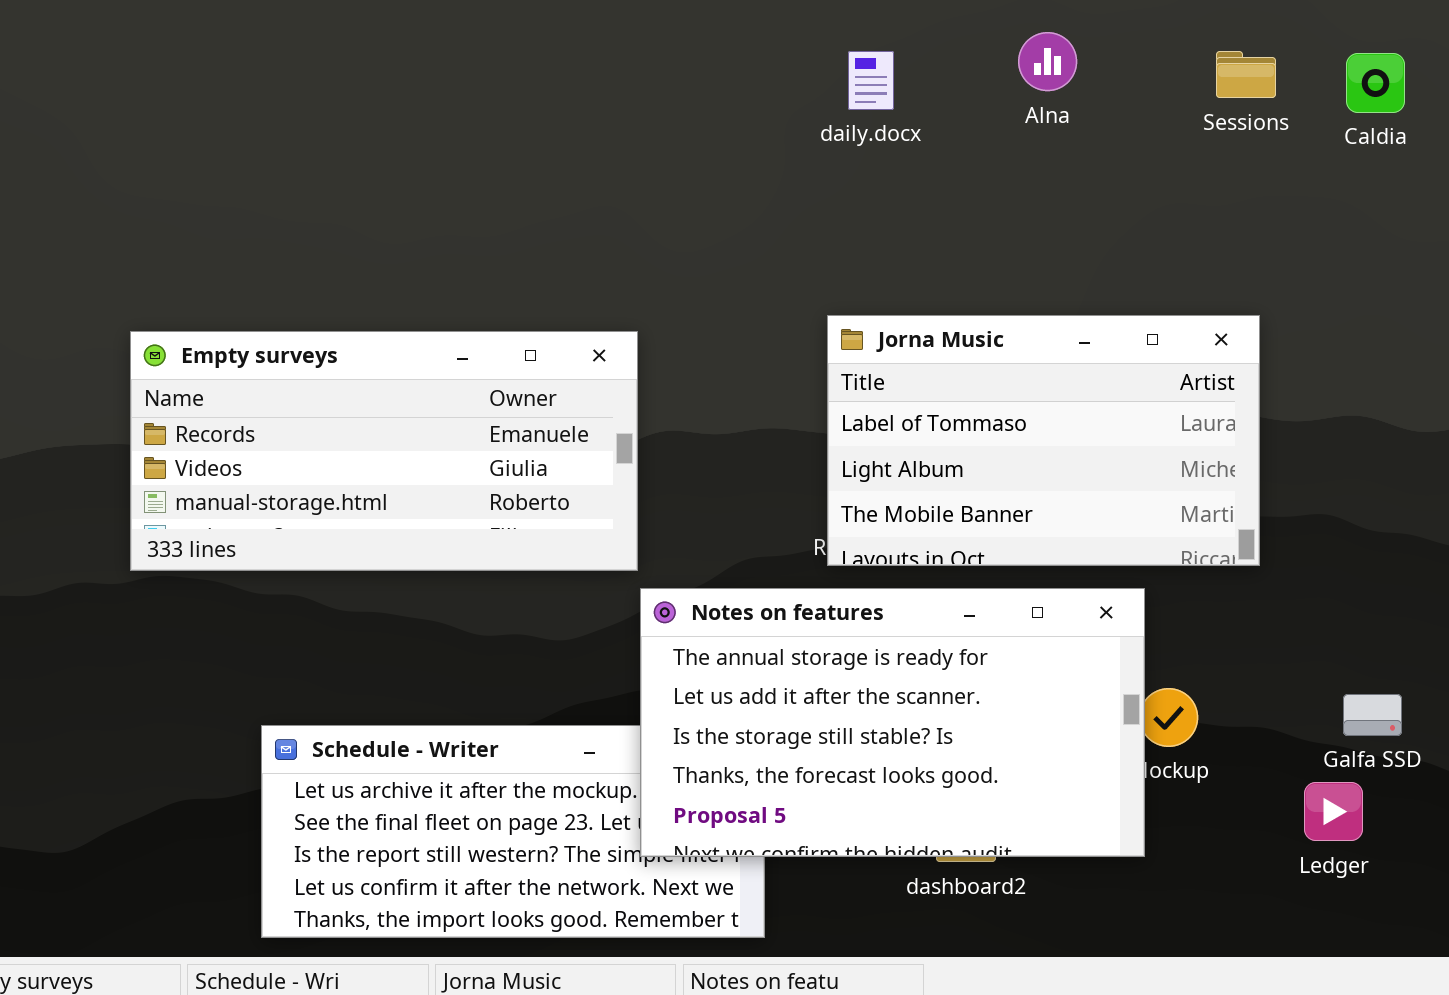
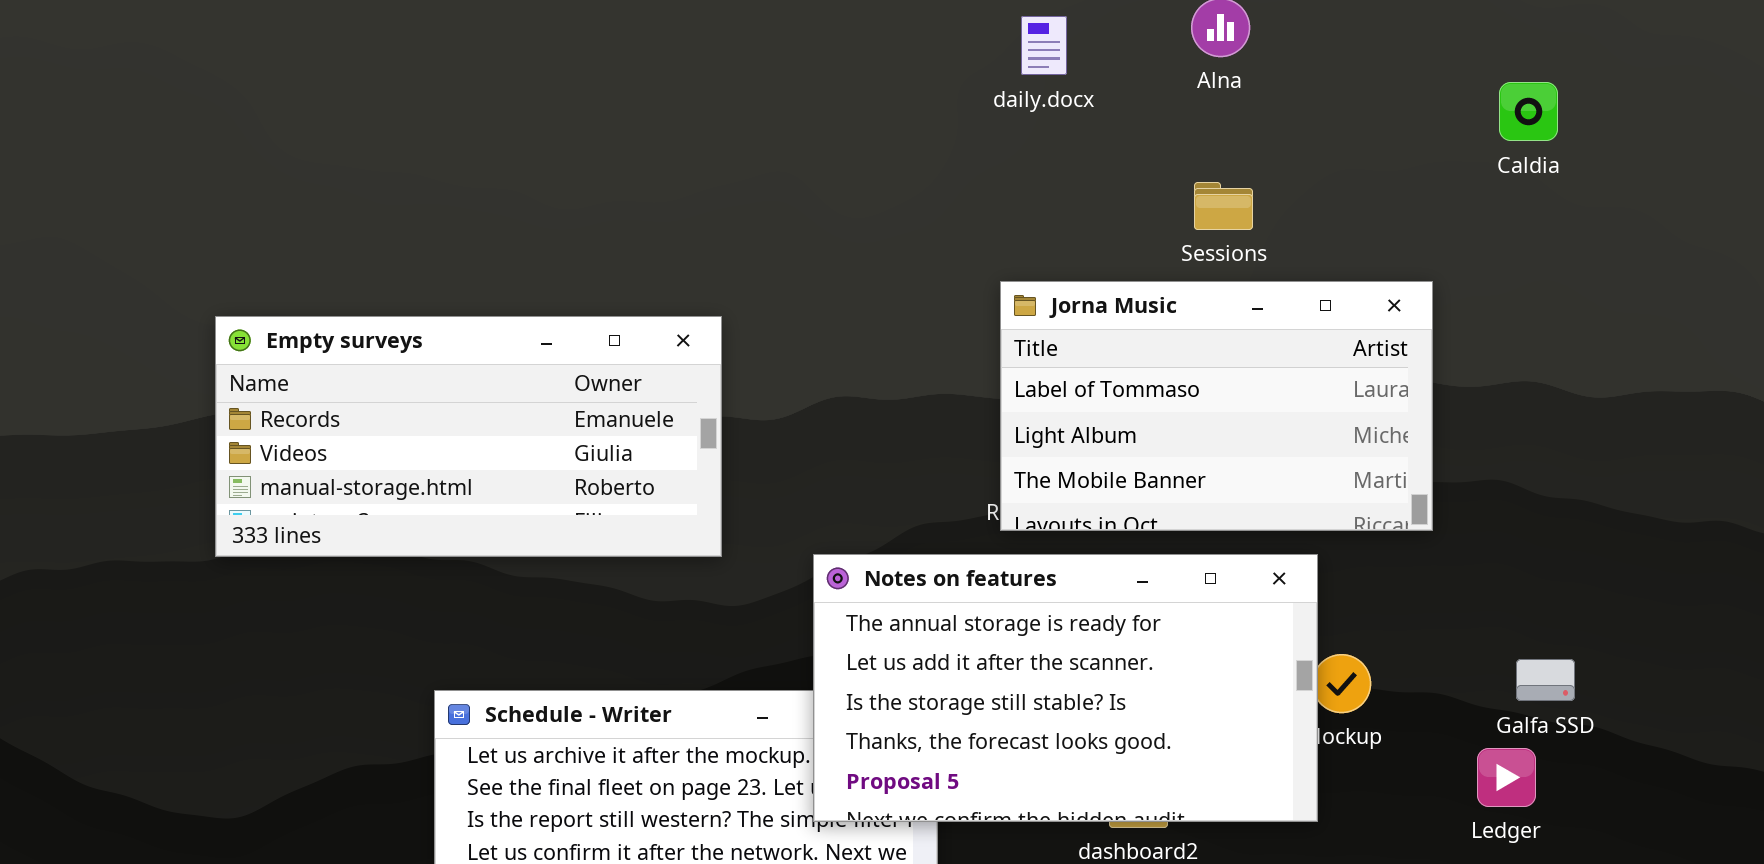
Sessions: [1216,51,1276,98] -> [1194,182,1253,230], moved
Caldia: [1346,53,1405,113] -> [1499,82,1558,141], moved
Empty surveys: [130,331,638,571] -> [215,316,722,557], moved

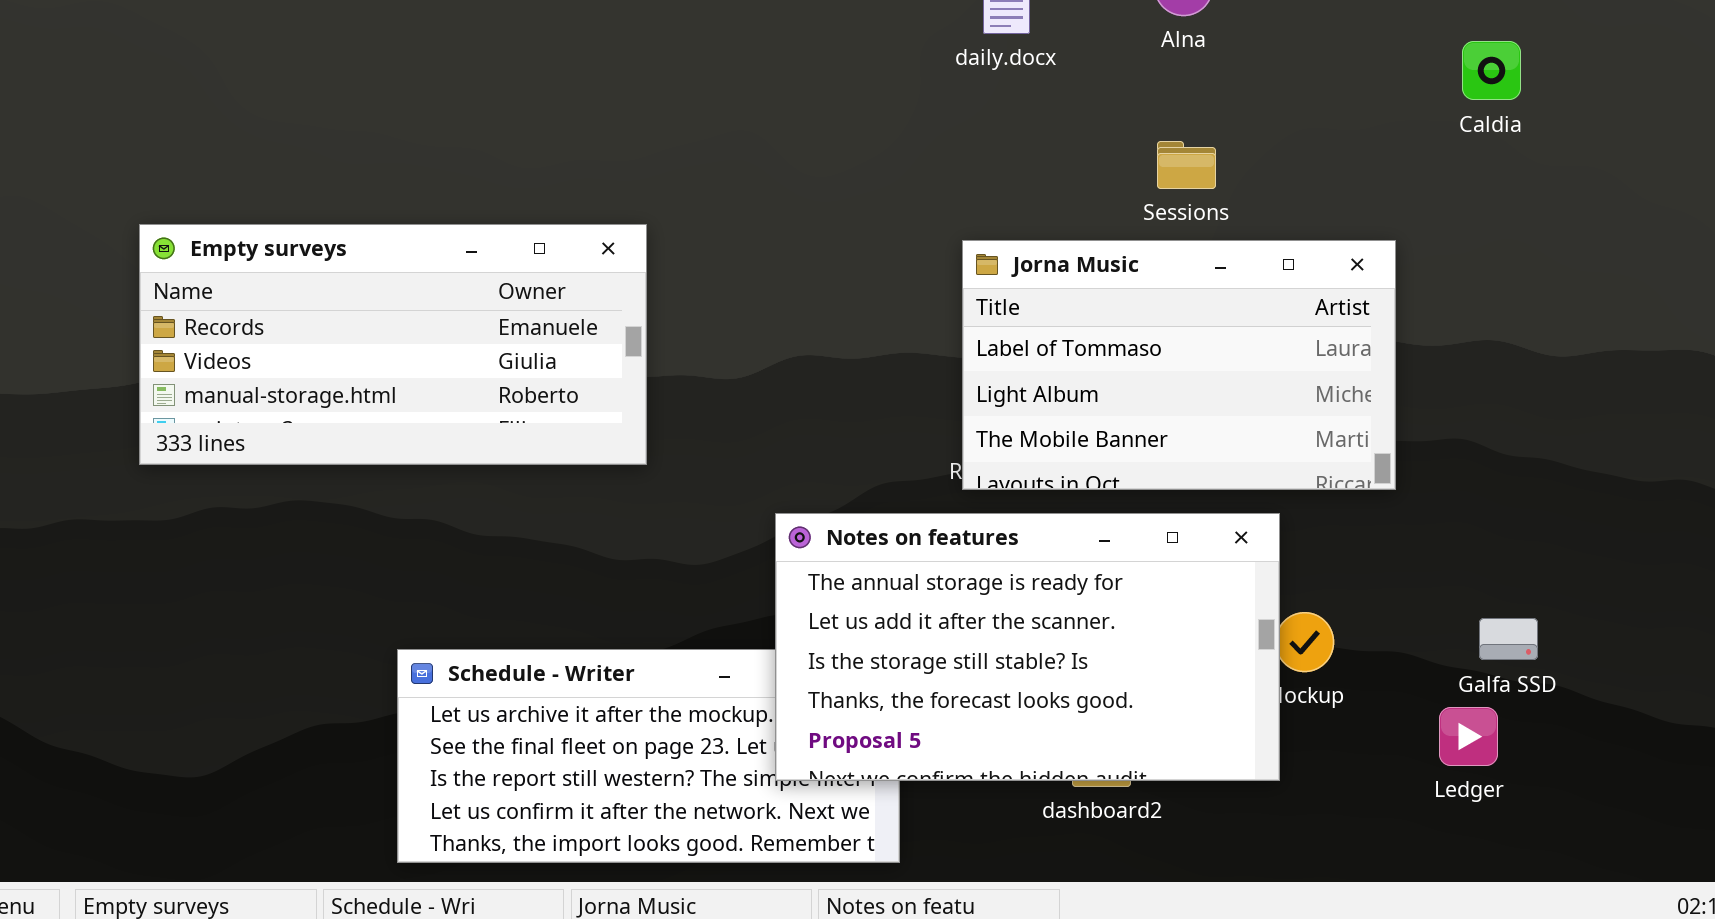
Empty surveys: [215,316,722,557] -> [139,224,647,465], moved

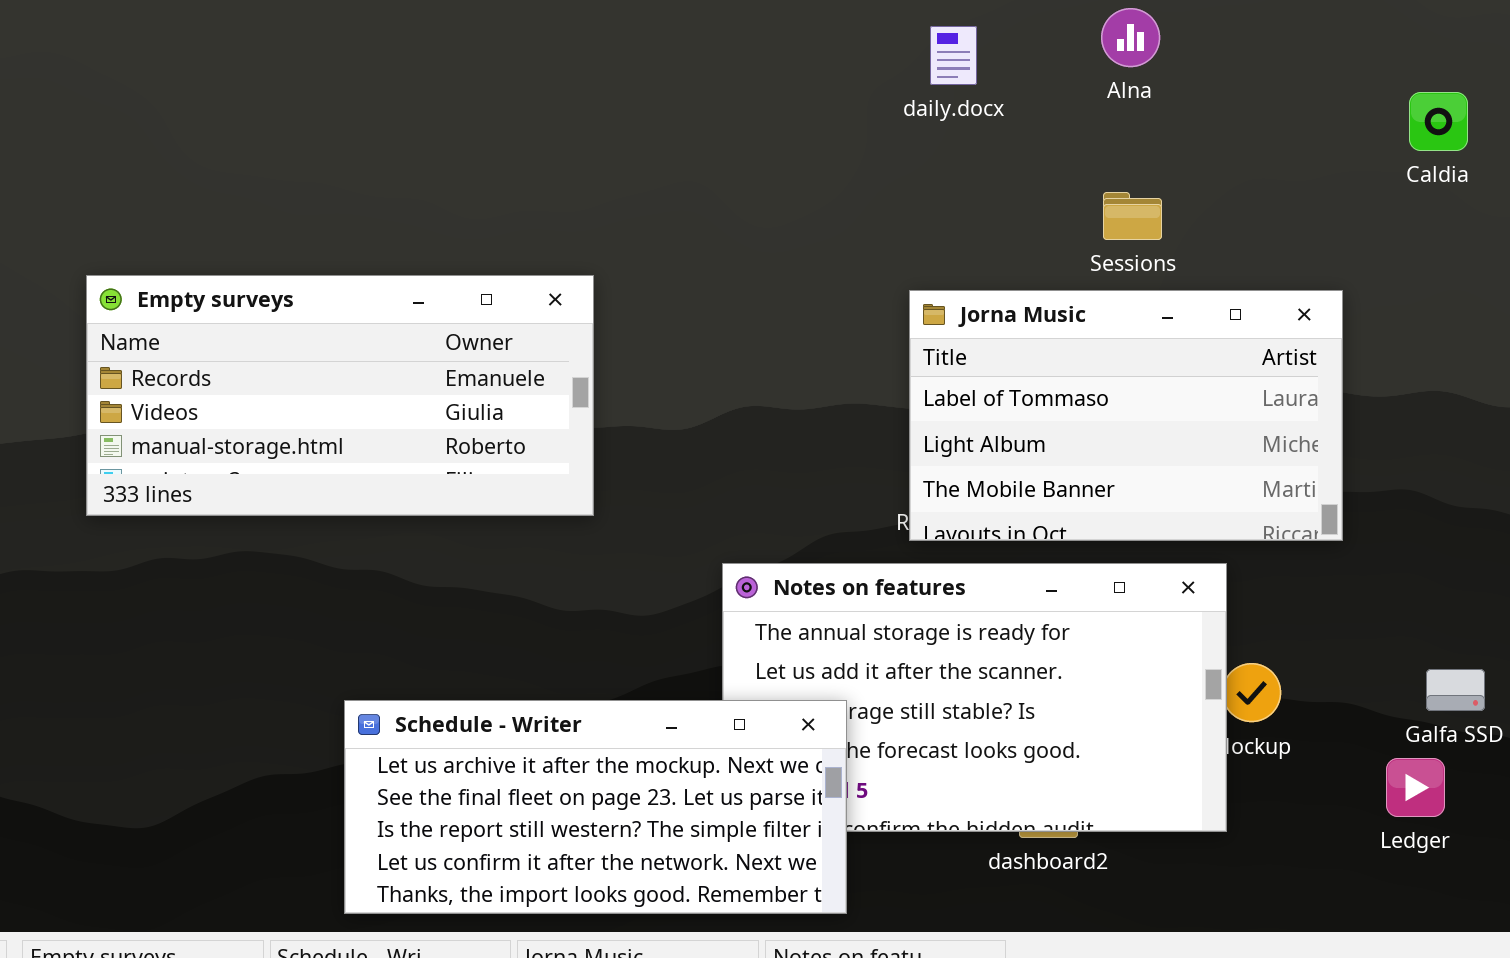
Schedule - Writer: [397,649,900,863] -> [344,700,847,914], raised

